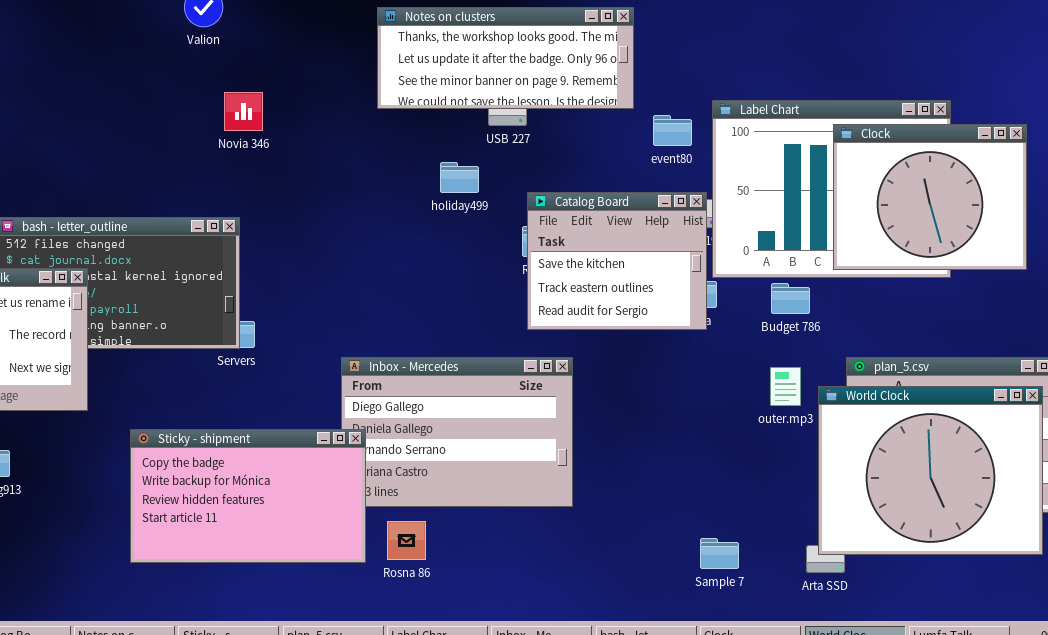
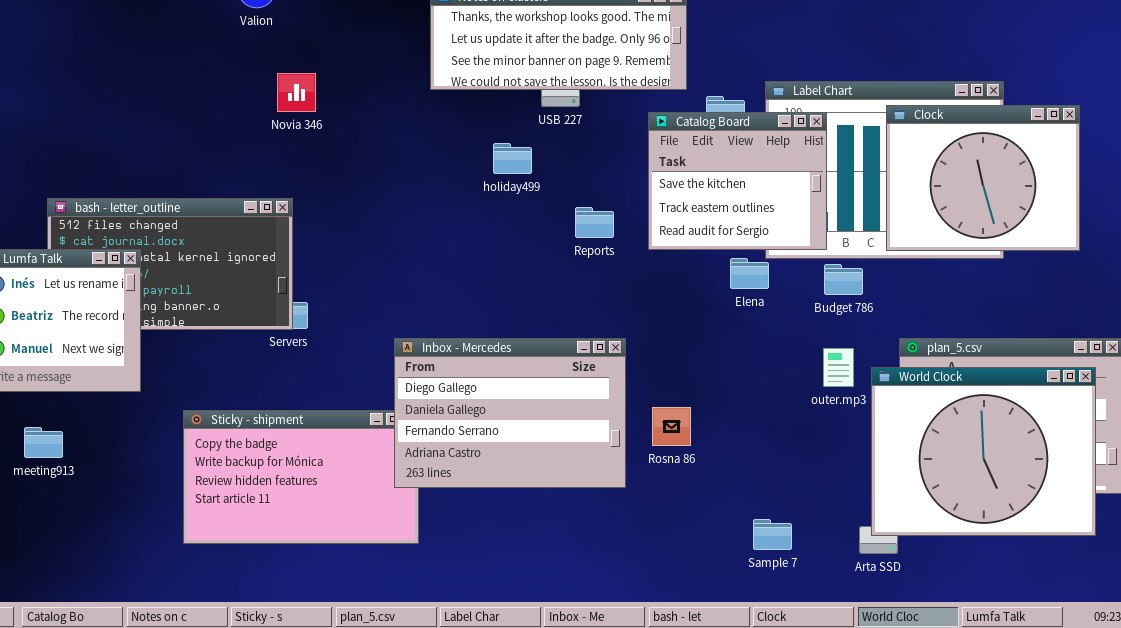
Catalog Board: [527,192,707,330] -> [648,112,827,250], moved
Inbox - Mercedes: [341,357,573,507] -> [394,338,626,488], raised
Rosna 86: [387,521,426,560] -> [652,407,691,446], moved

